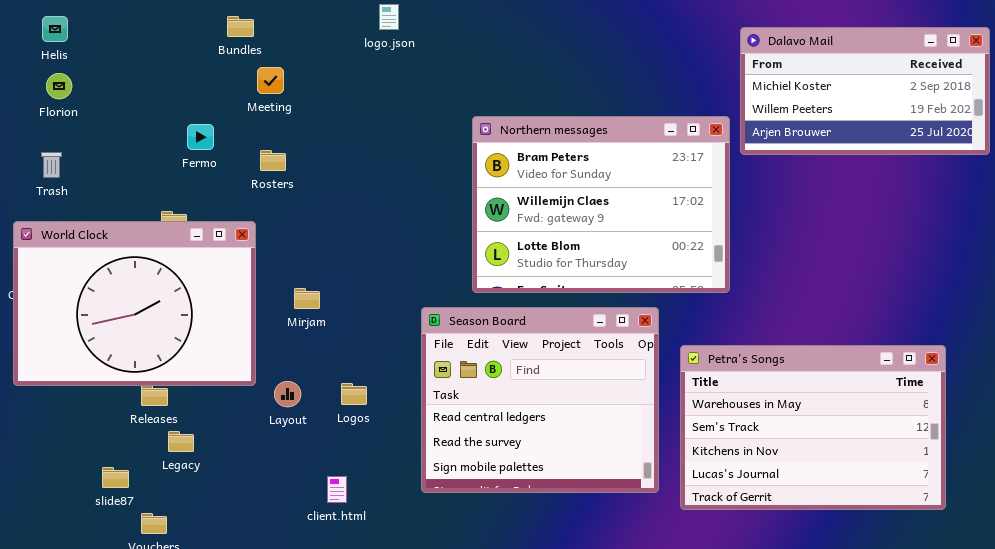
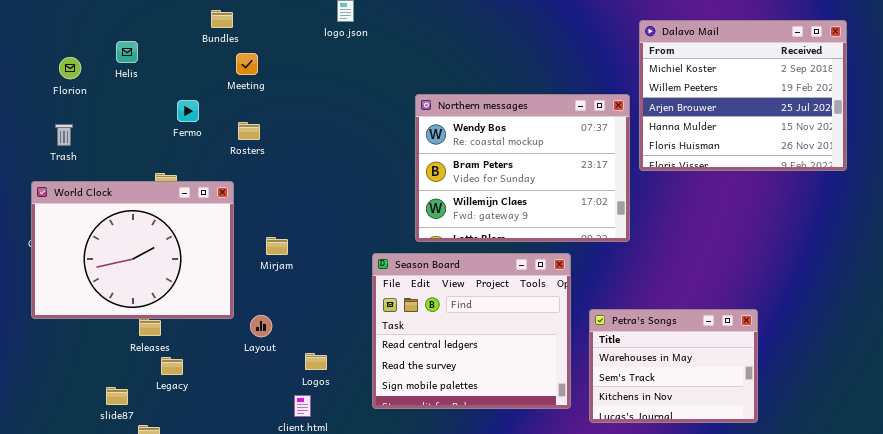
Helis: [42,16,68,42] -> [116,41,138,63], moved
Dalavo Mail: [740,27,990,155] -> [639,20,847,171], resized
Northern messages: [472,116,730,293] -> [415,94,630,242], scrolled up 1 row
Petra's Songs: [680,345,946,510] -> [589,309,758,423], resized
Logos: [341,383,367,405] -> [305,353,327,370], moved

